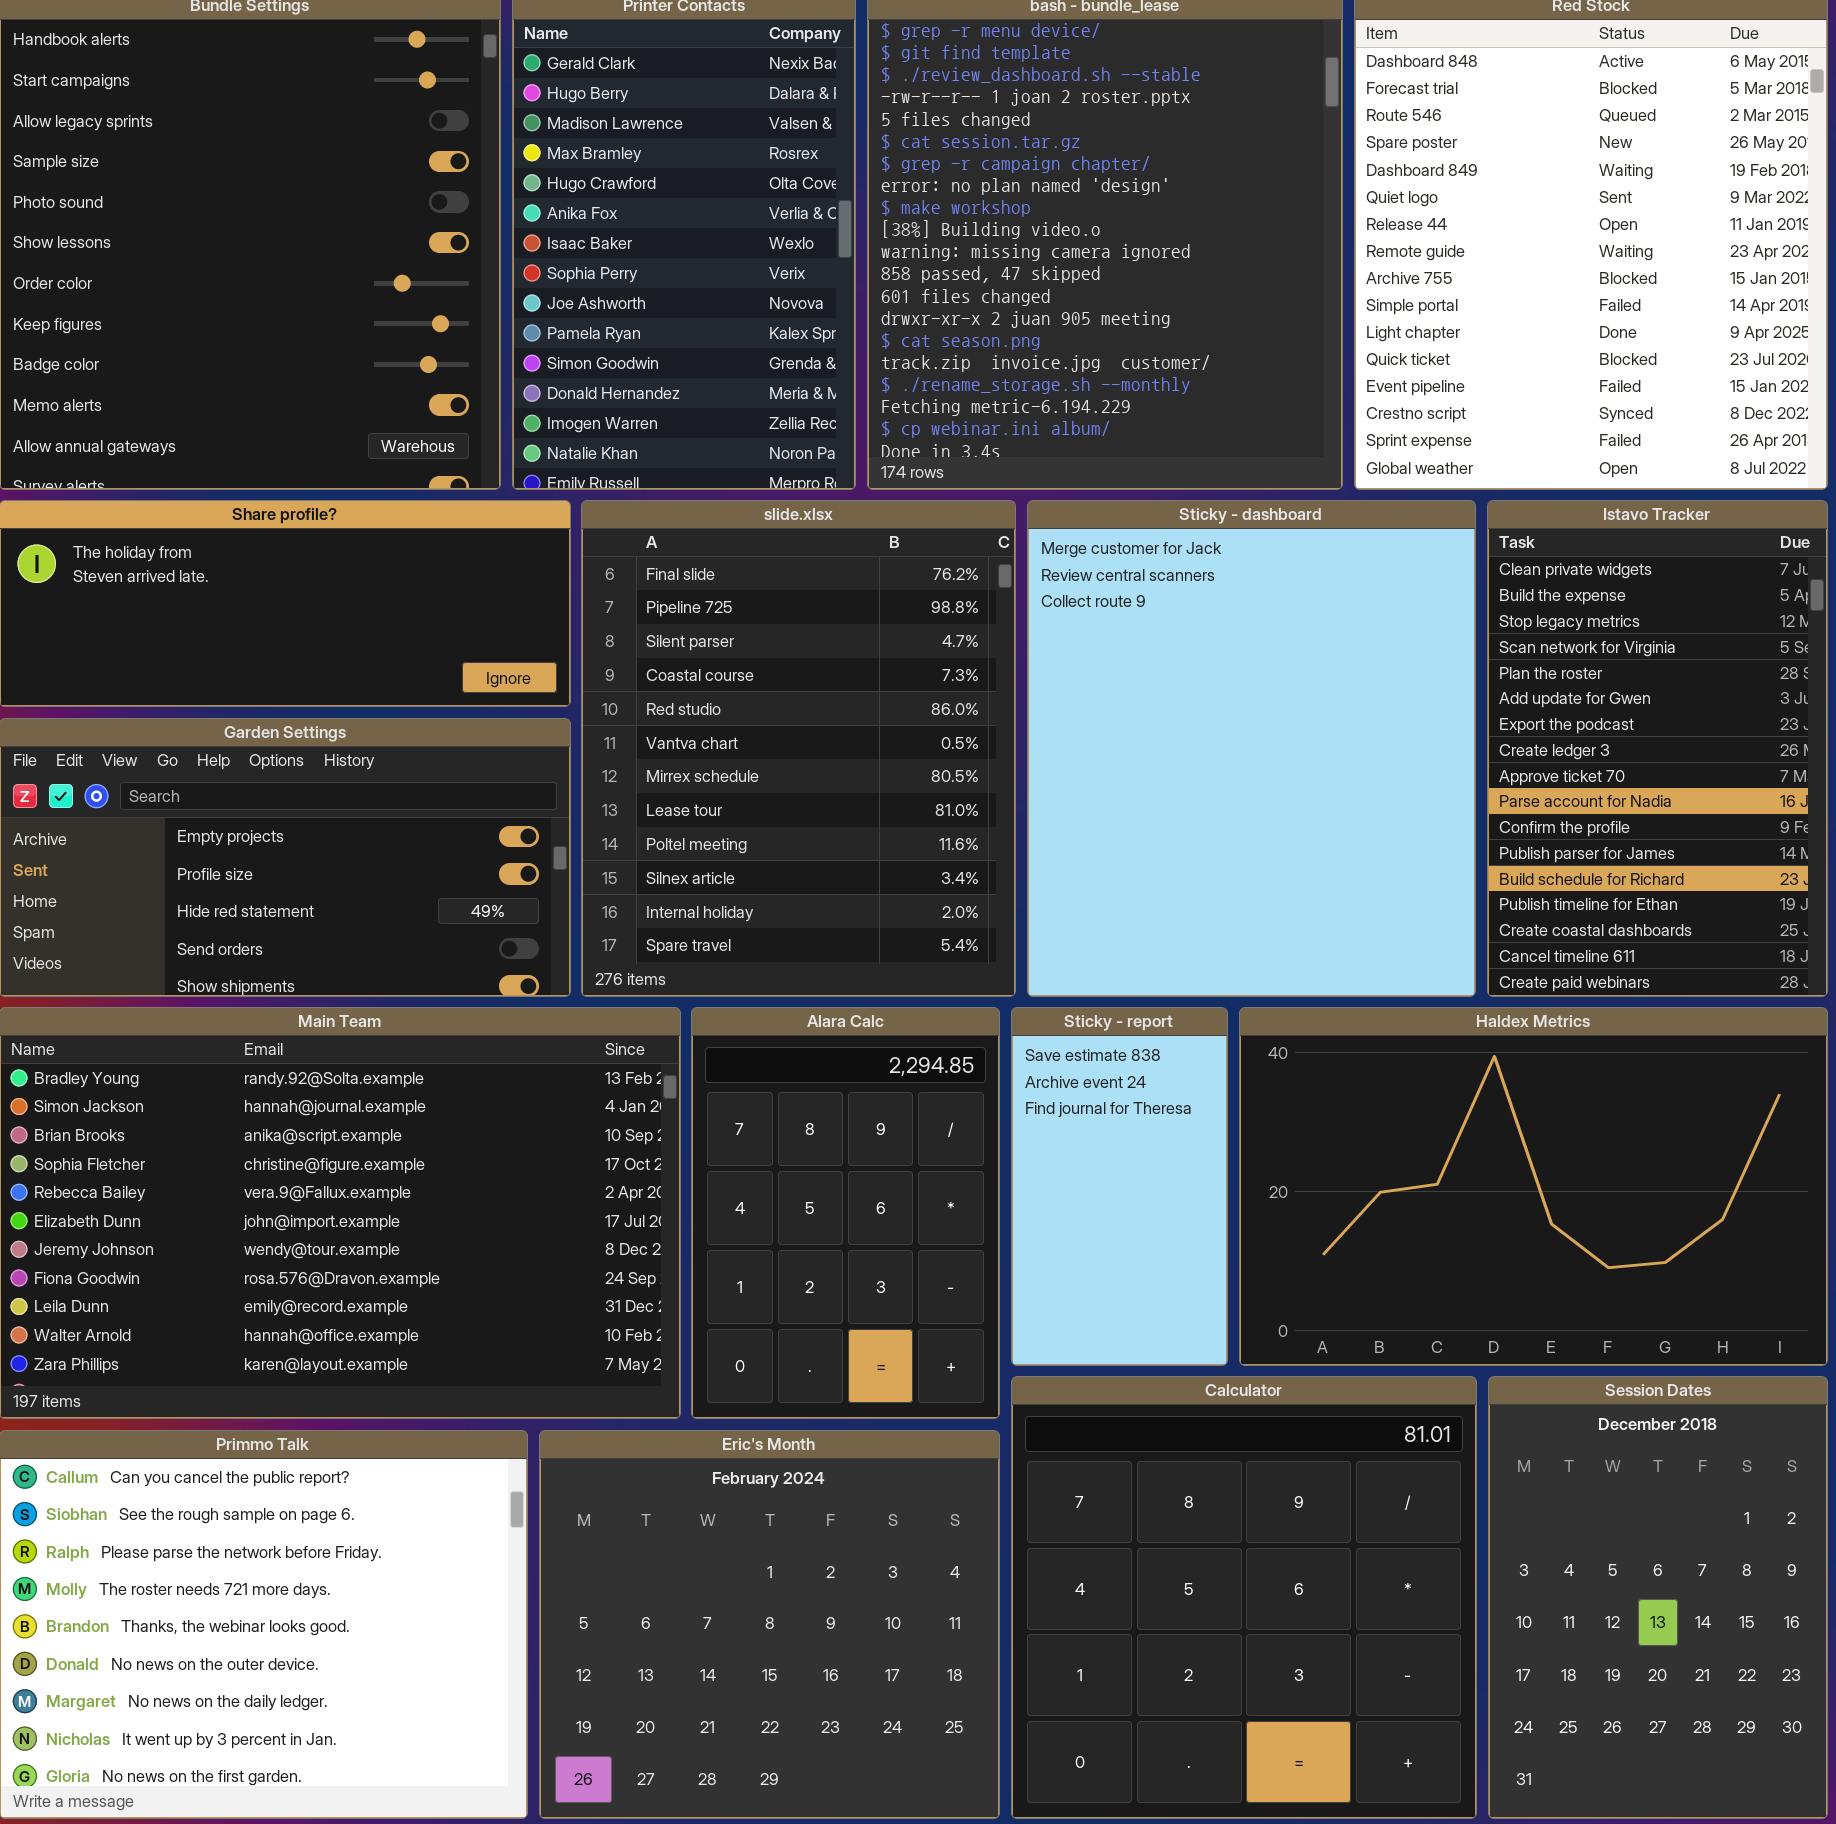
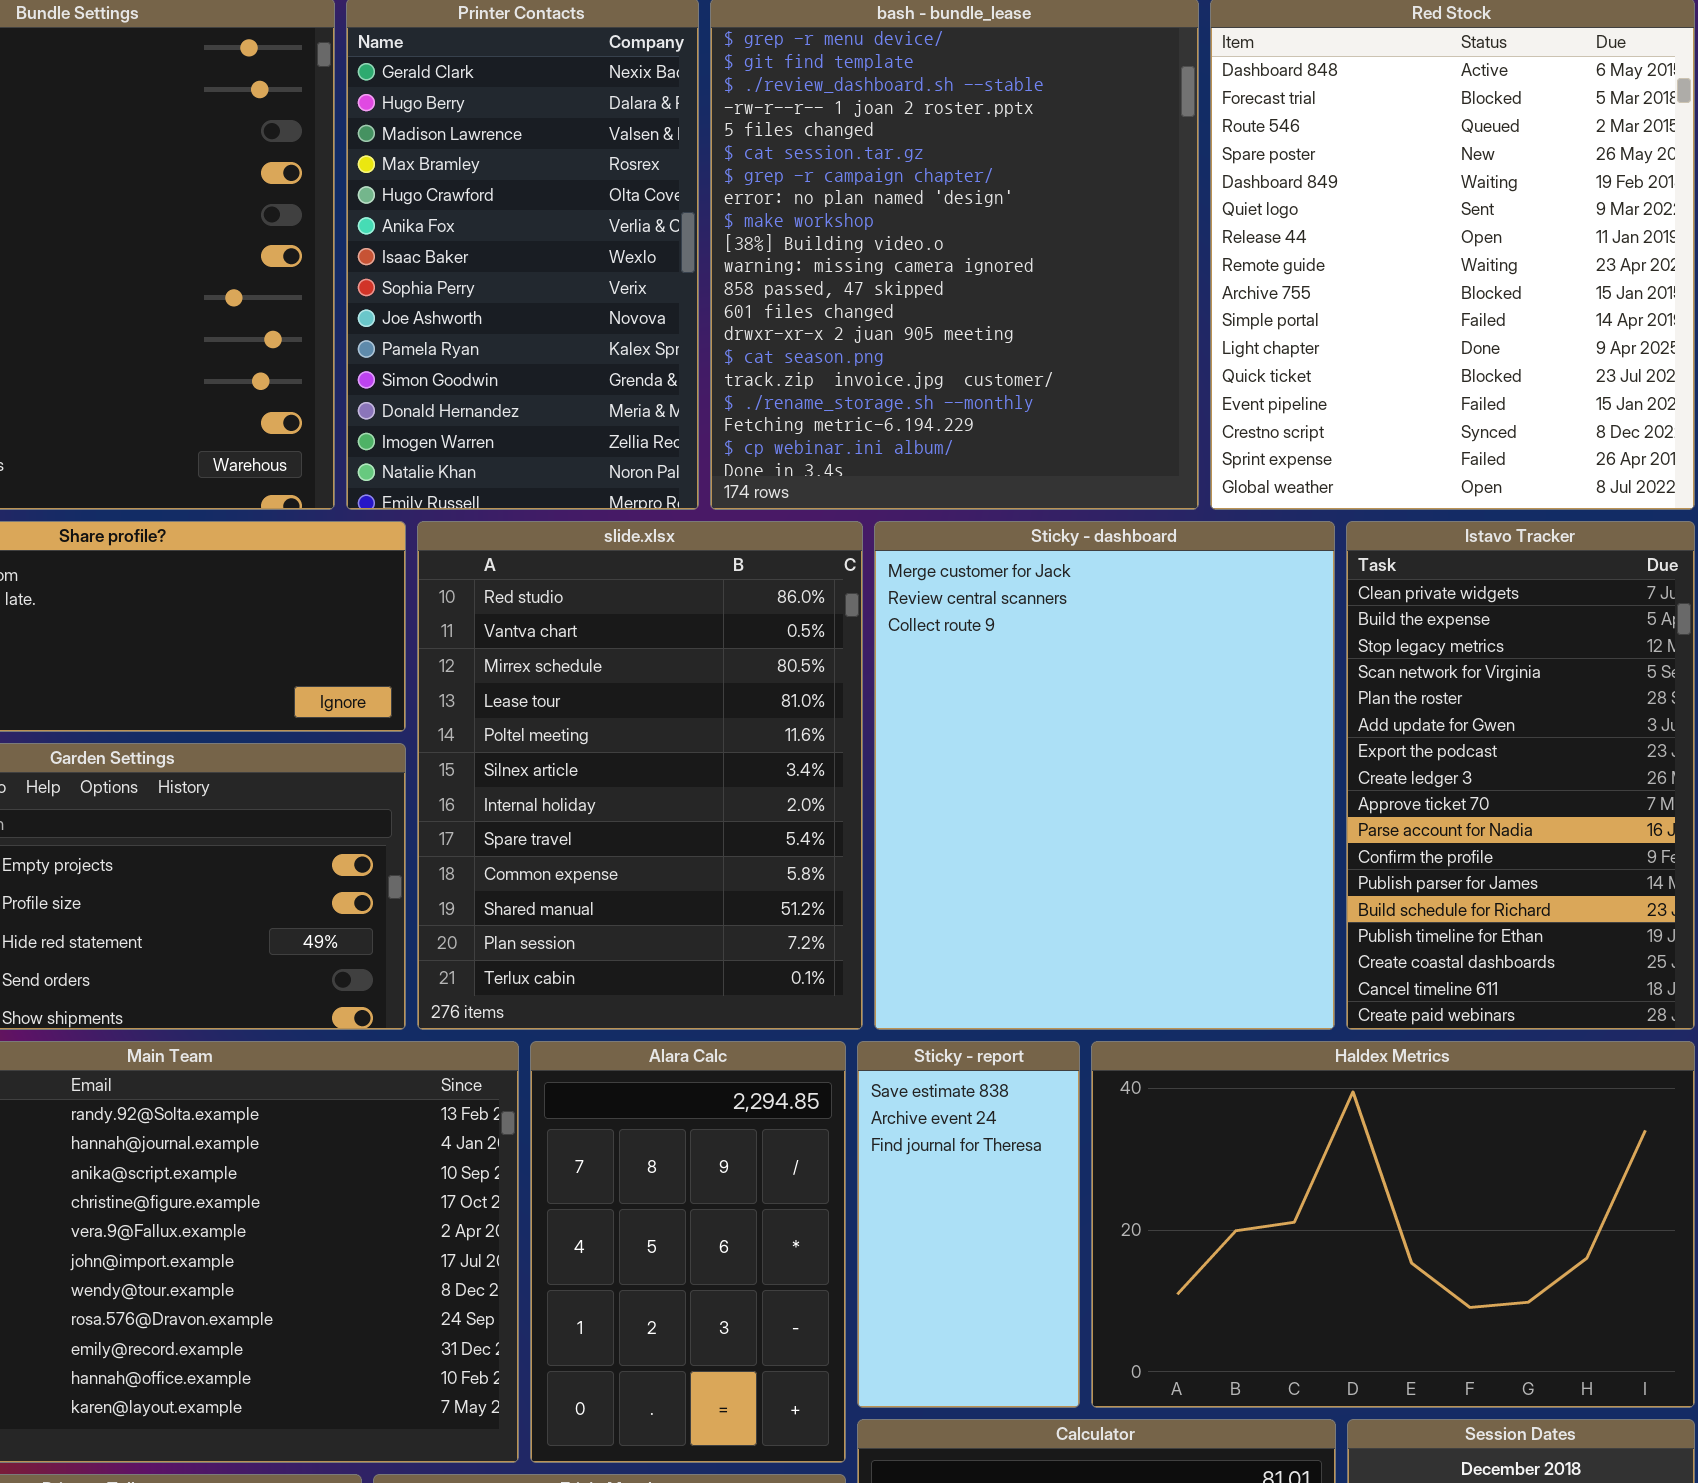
slide.xlsx: [581,500,1016,997] -> [417,521,863,1030], scrolled down 4 rows

